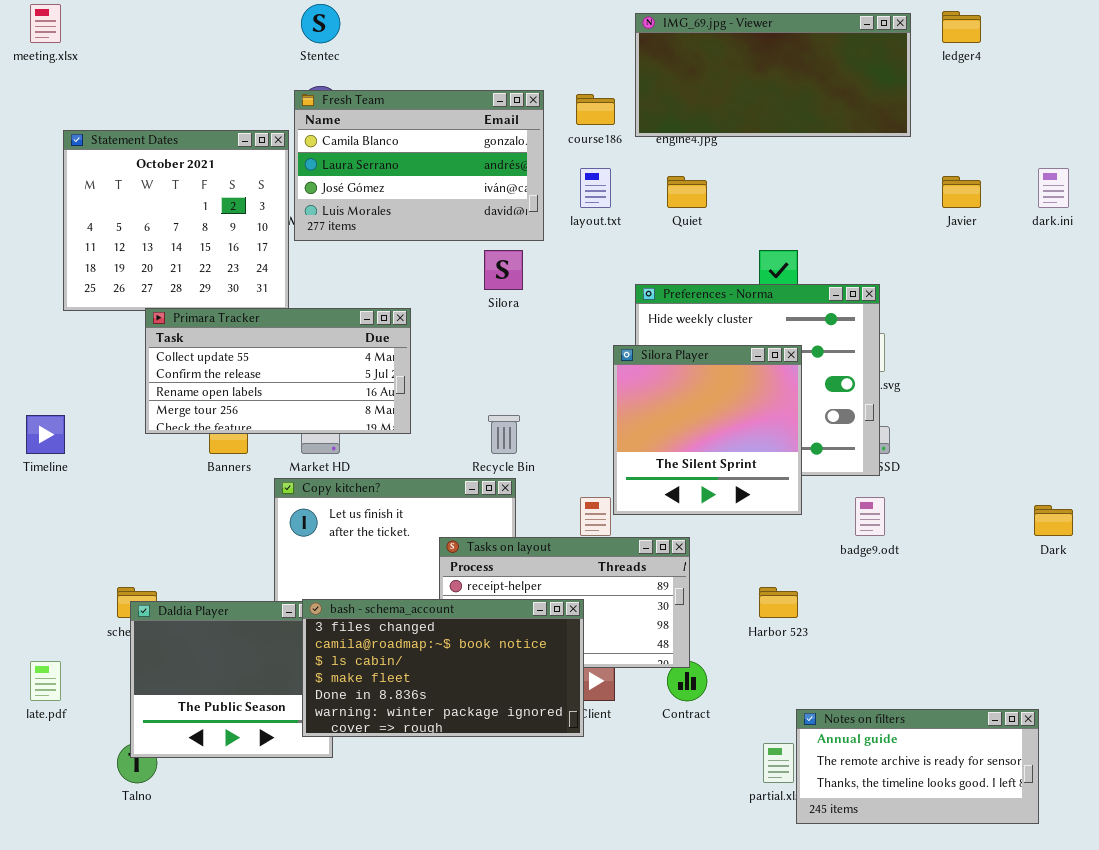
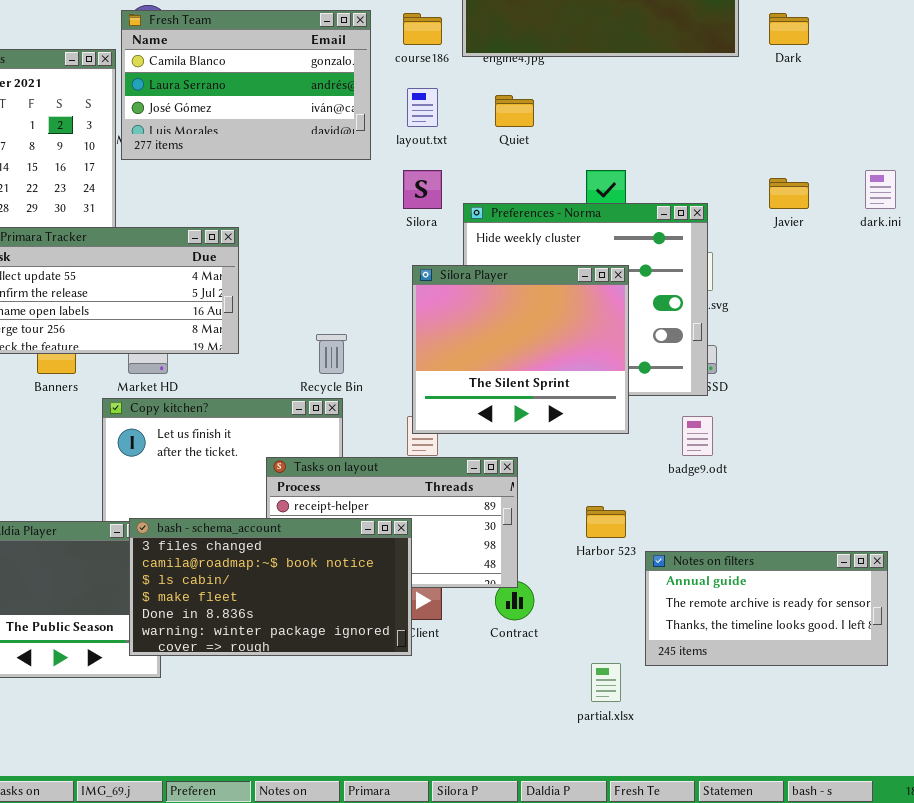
dark.ini: [1038,168,1069,208] -> [865,170,896,209], moved
Javier: [942,176,981,208] -> [769,178,809,209], moved
Silora: [484,250,523,290] -> [403,170,442,209], moved
Silora Player: [613,345,802,515] -> [412,265,629,434], resized
Dark: [1034,505,1073,536] -> [769,13,809,45], moved
Notes on filters: [796,709,1039,824] -> [645,551,888,666], moved

